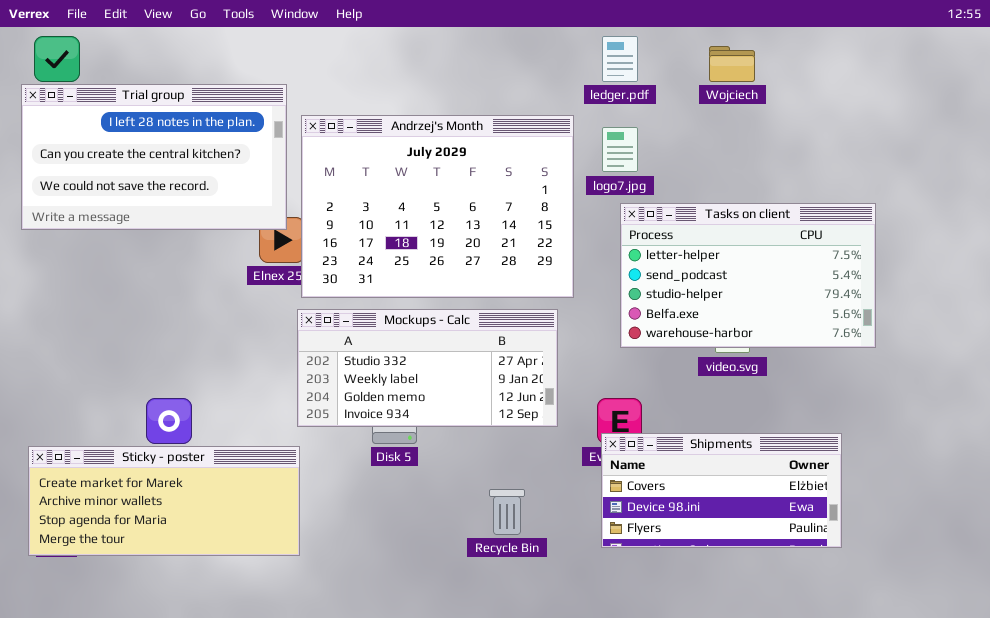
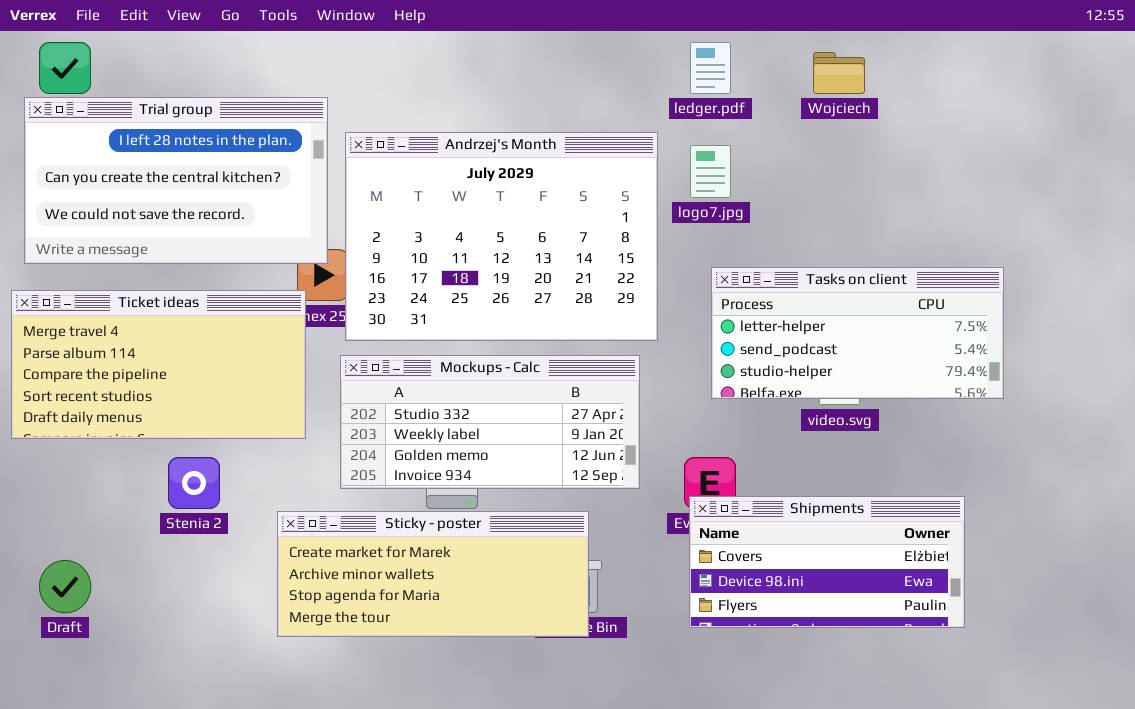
Tasks on client: [620,203,876,348] -> [711,267,1004,399], resized
Ticket ideas: none -> [11,290,306,439], opened
Sticky - poster: [28,446,300,556] -> [277,511,589,637], moved

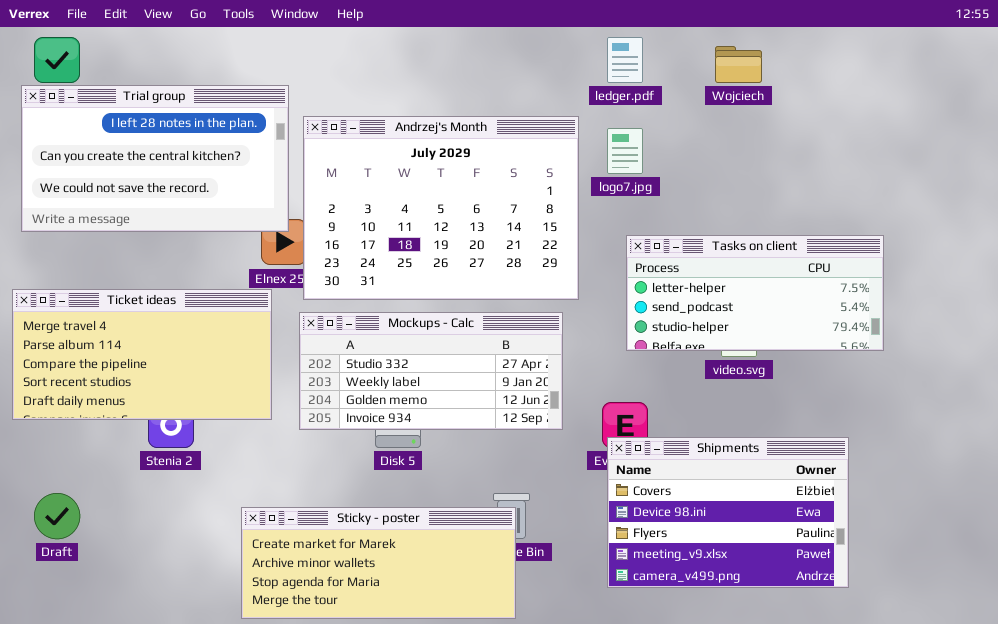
Ticket ideas: [11,290,306,439] -> [12,289,272,420], moved
Shipments: [689,496,965,628] -> [607,437,849,588], resized
Sticky - poster: [277,511,589,637] -> [241,507,516,619], moved

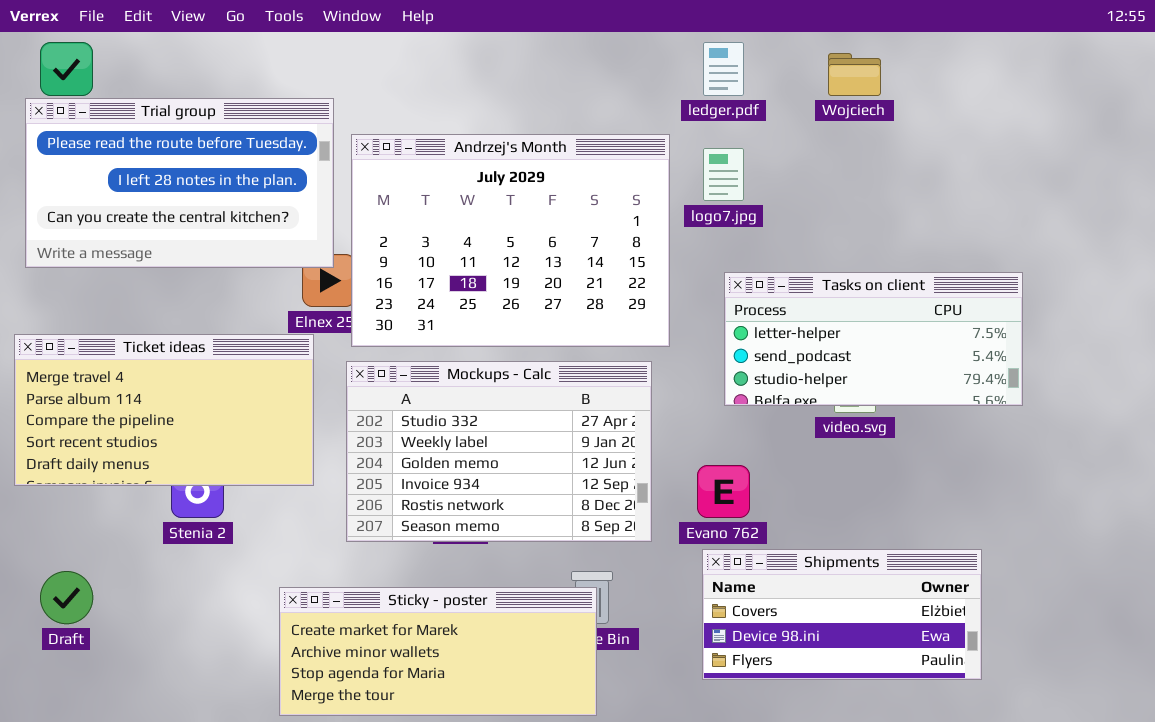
Trial group: [21,85,289,232] -> [25,98,334,268], scrolled up 1 row
Mockups - Calc: [299,312,563,430] -> [346,361,652,542], resized
Shipments: [607,437,849,588] -> [702,549,982,680], resized

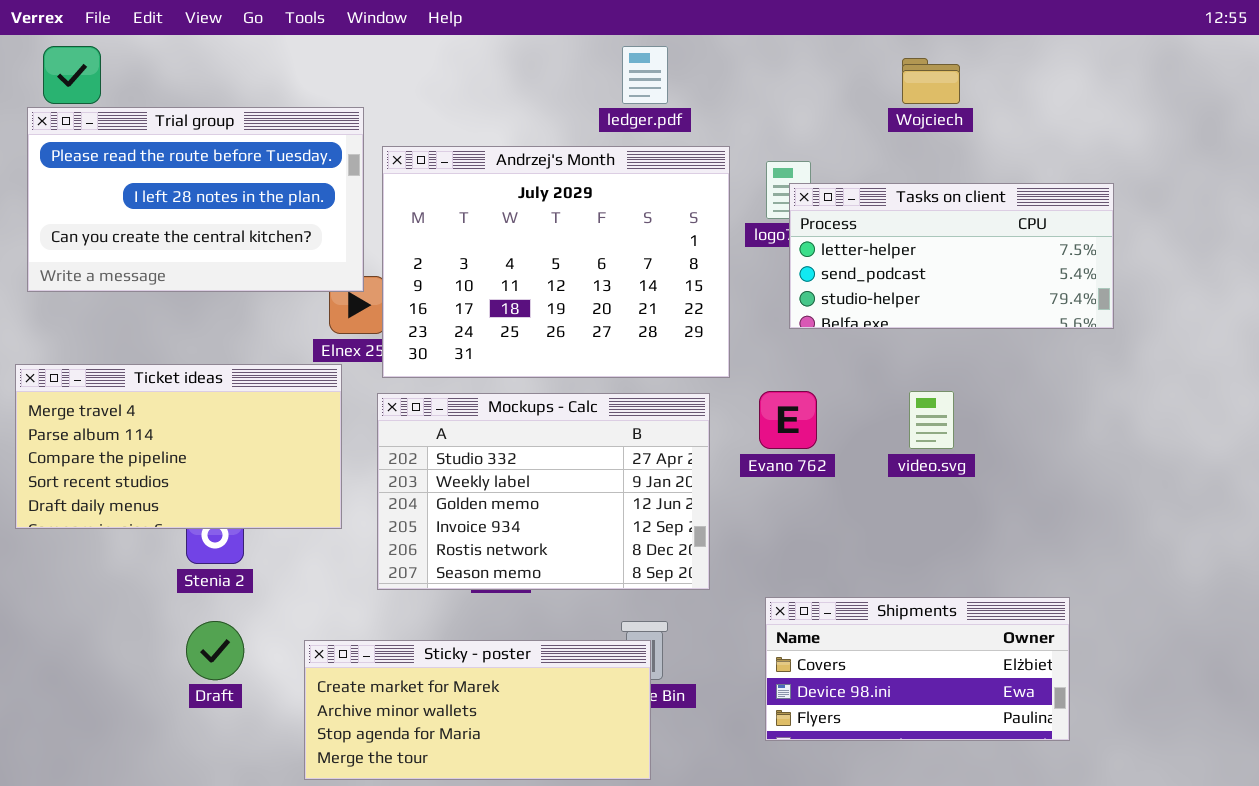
ledger.pdf: [703,42,744,96] -> [622,46,668,104], moved
Tasks on client: [724,272,1023,406] -> [789,183,1114,329], moved
Evano 762: [697,465,750,518] -> [759,391,817,449], moved
Draft: [40,571,93,624] -> [186,621,244,680], moved

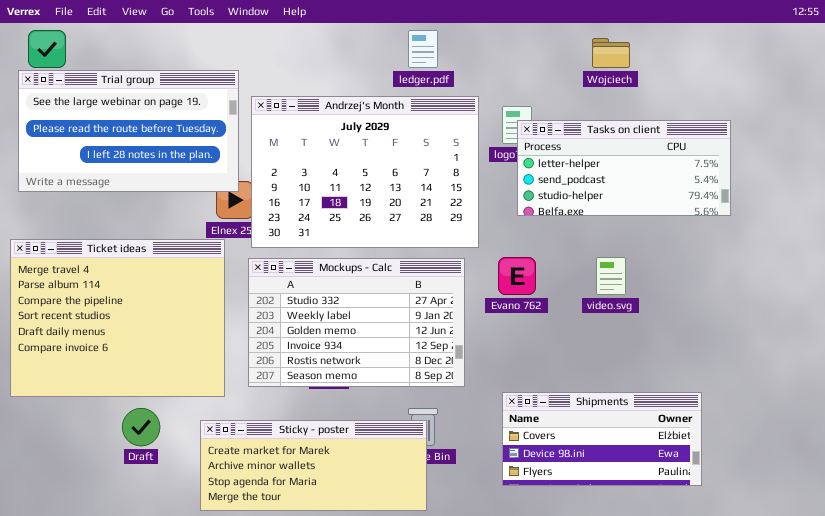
Trial group: [27,107,364,292] -> [18,70,239,192], scrolled up 1 row
Ticket ideas: [15,364,342,529] -> [10,239,225,397], resized

